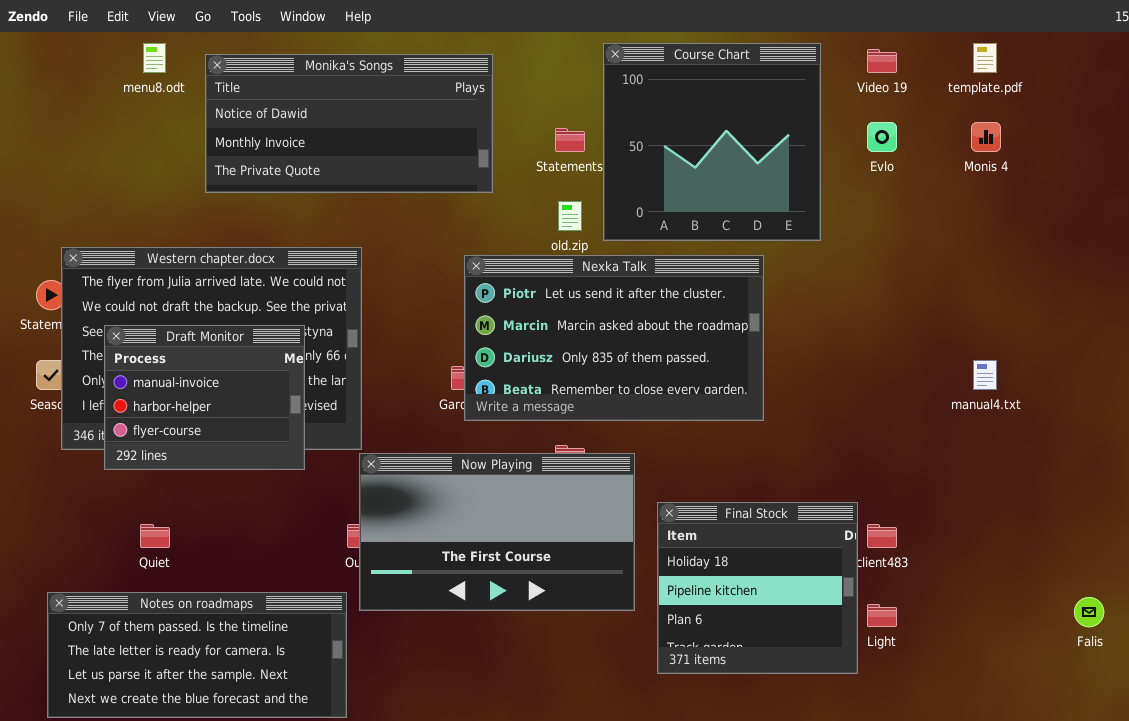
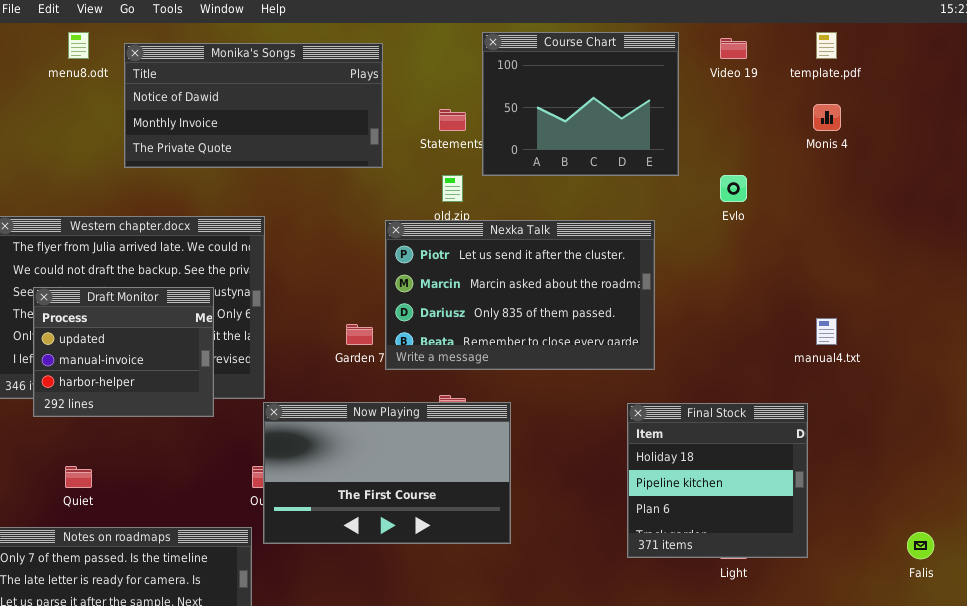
Course Chart: [603,43,821,241] -> [482,32,679,176], resized
Evlo: [867,122,897,152] -> [720,175,747,202], moved
Nexka Talk: [464,255,764,421] -> [385,220,655,370], moved
Draft Monitor: [104,325,305,470] -> [33,287,214,417], scrolled up 1 row
Final Stock: [657,502,858,674] -> [627,403,808,558], moved

